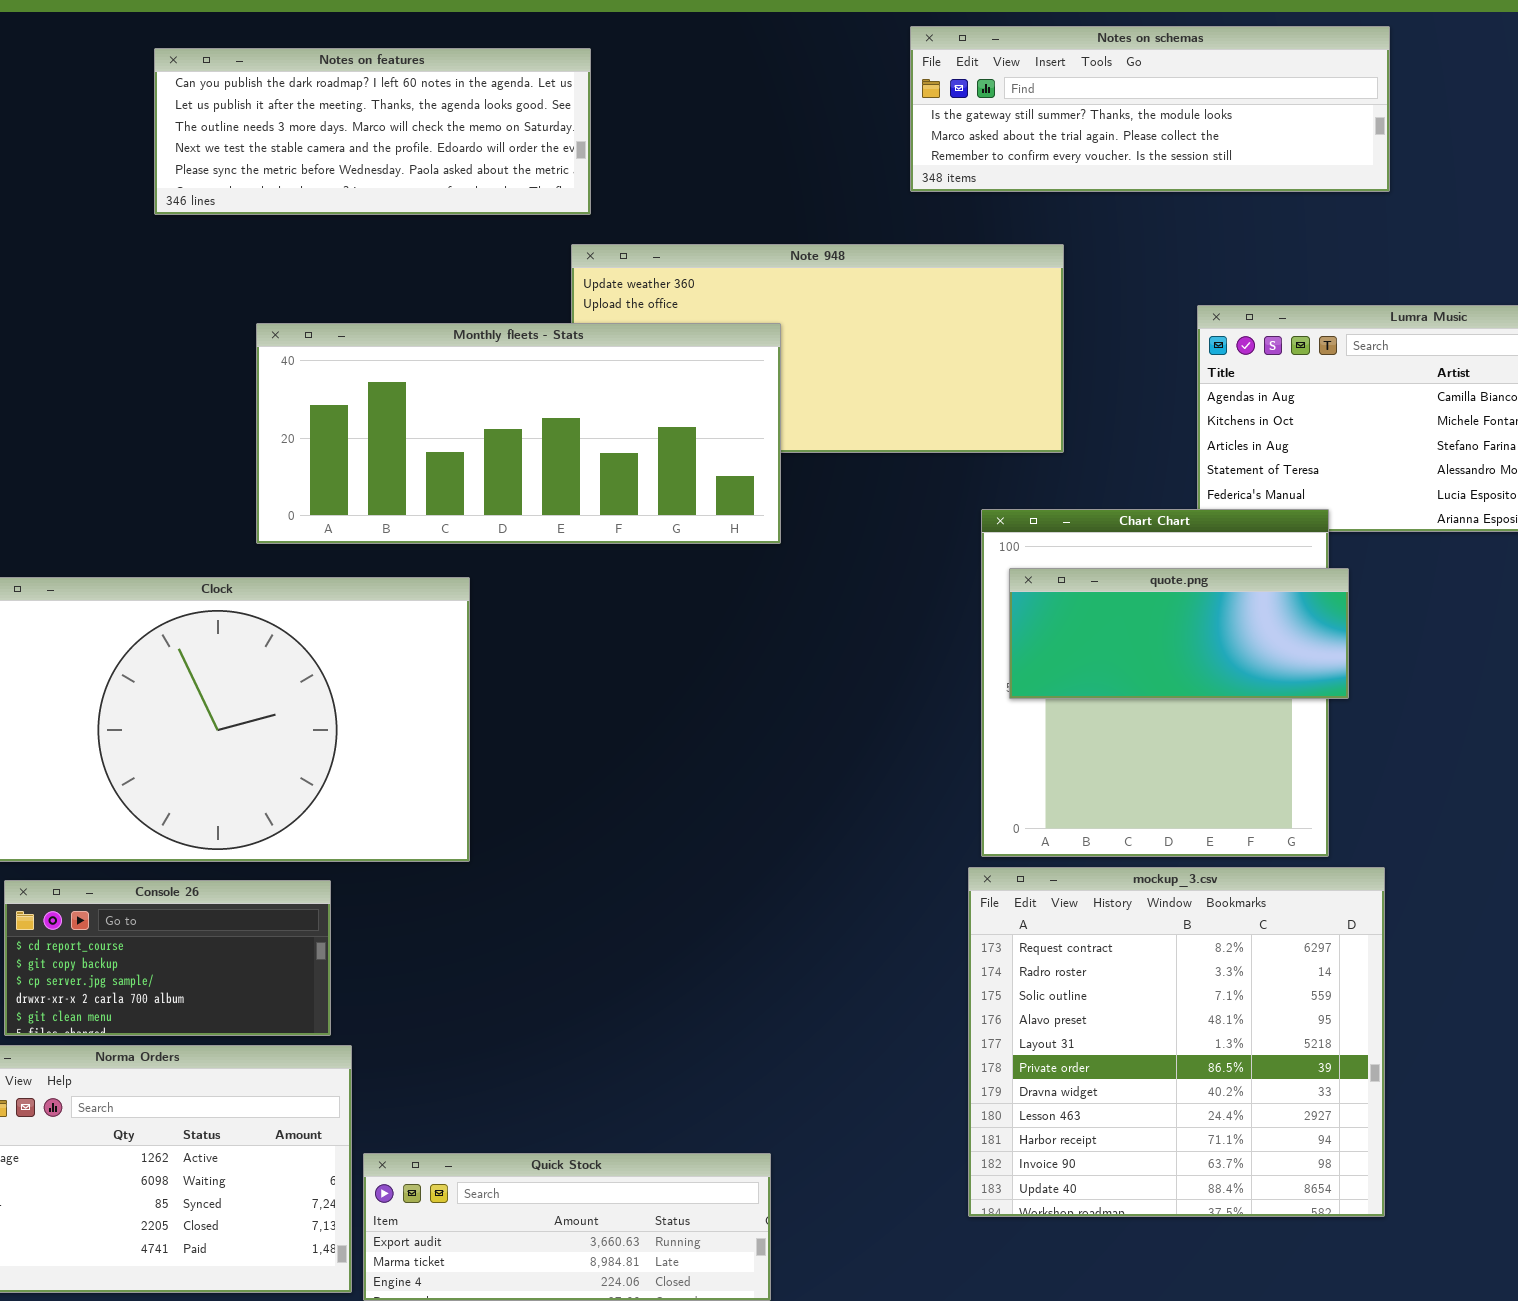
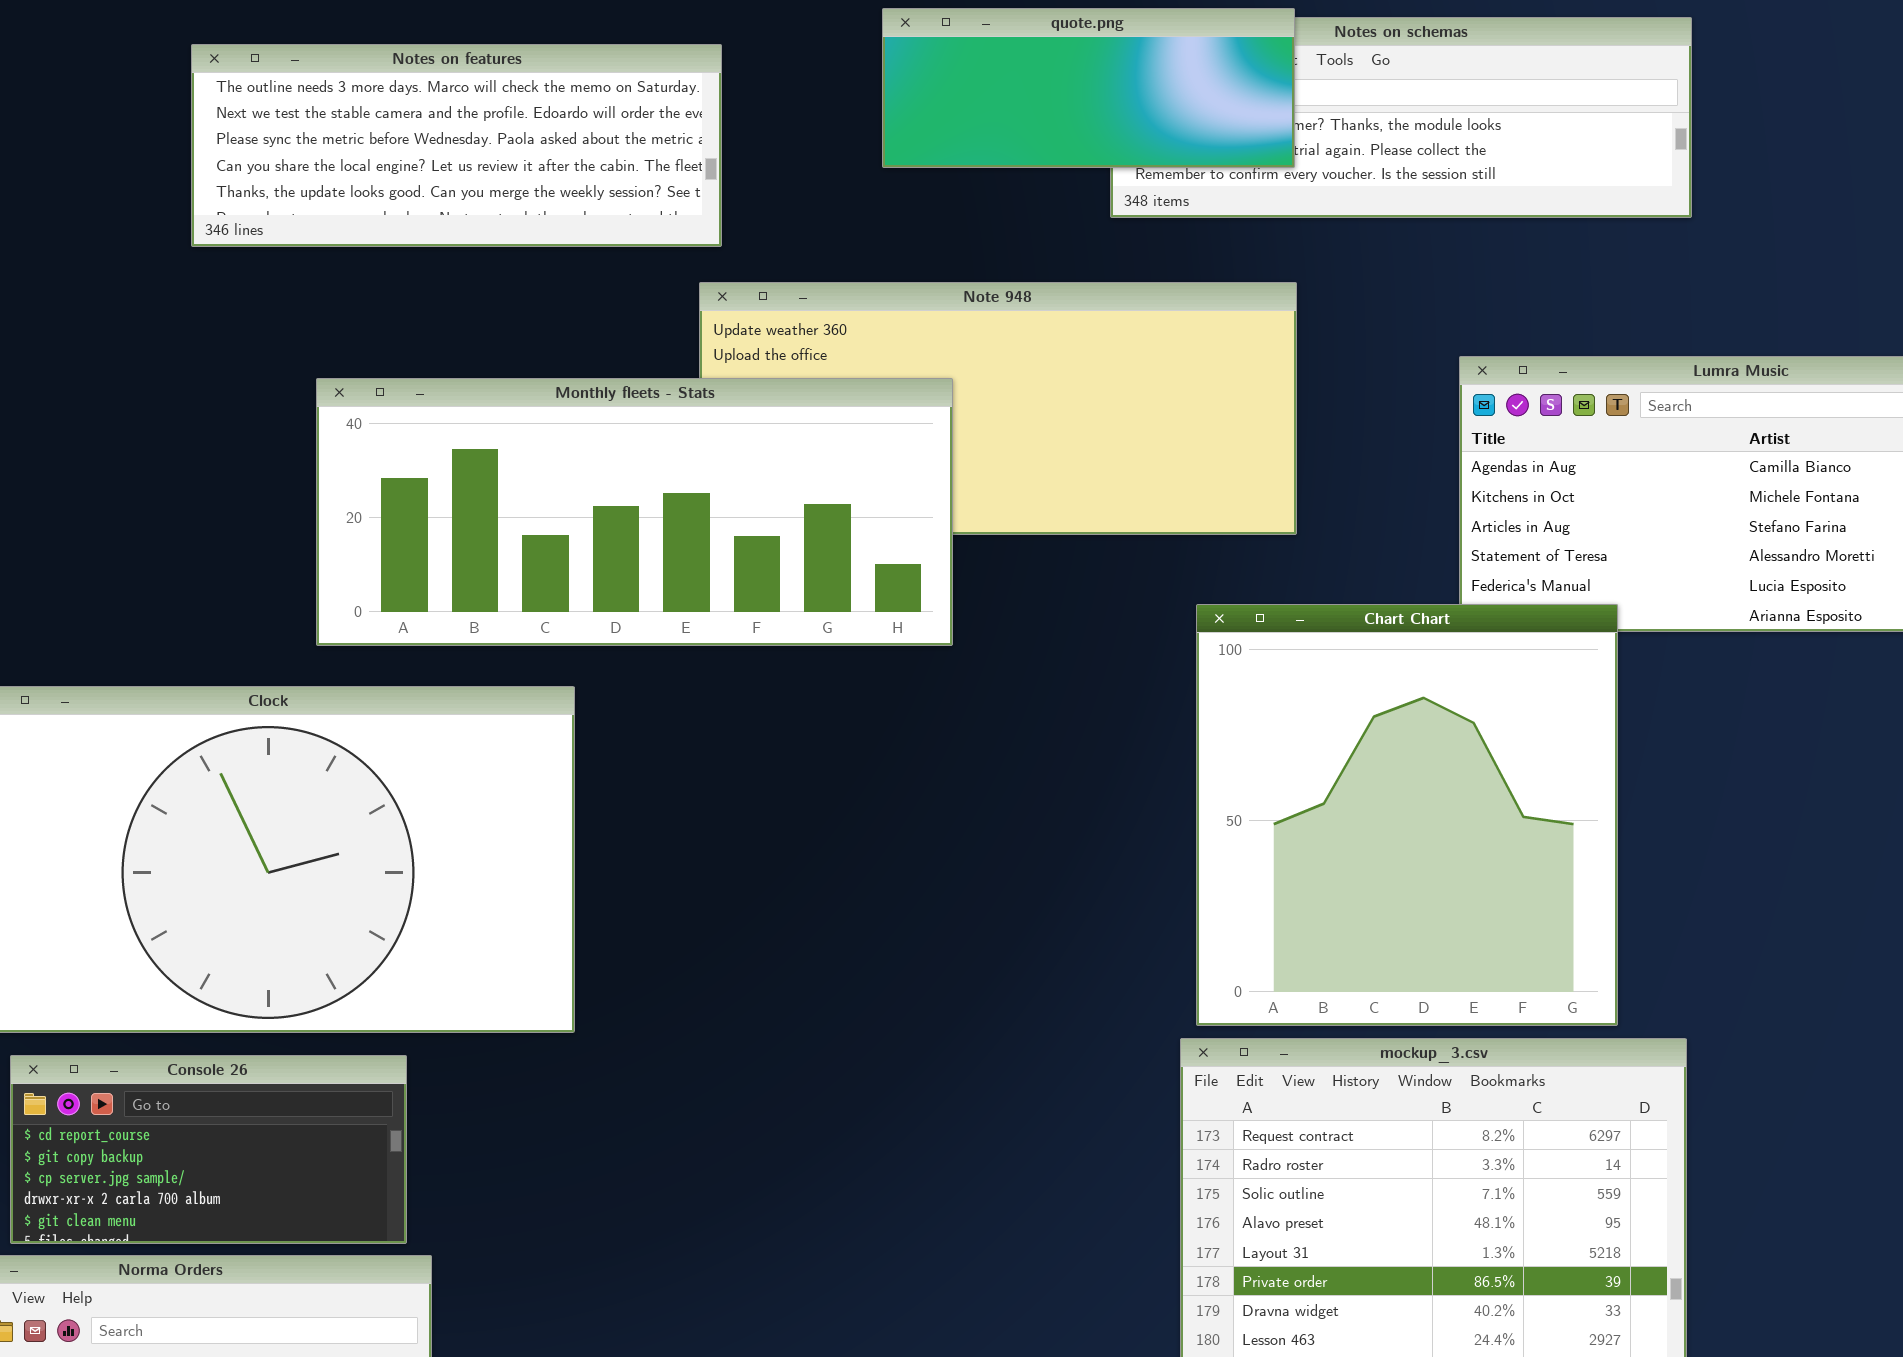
Notes on features: [154,48,591,215] -> [191,44,722,247], scrolled down 2 rows
quote.png: [1009,568,1349,699] -> [882,8,1295,168], moved

